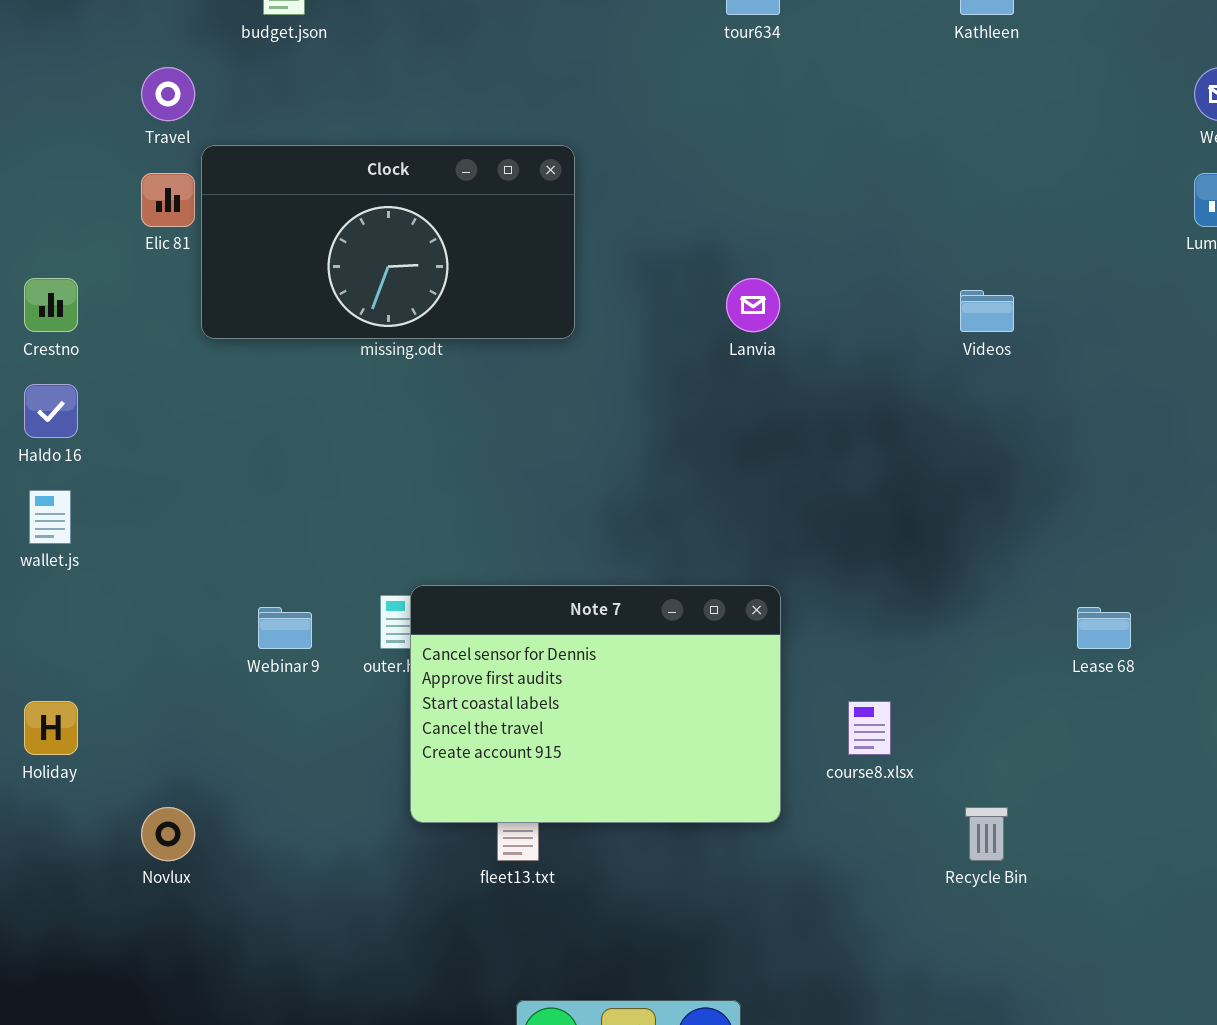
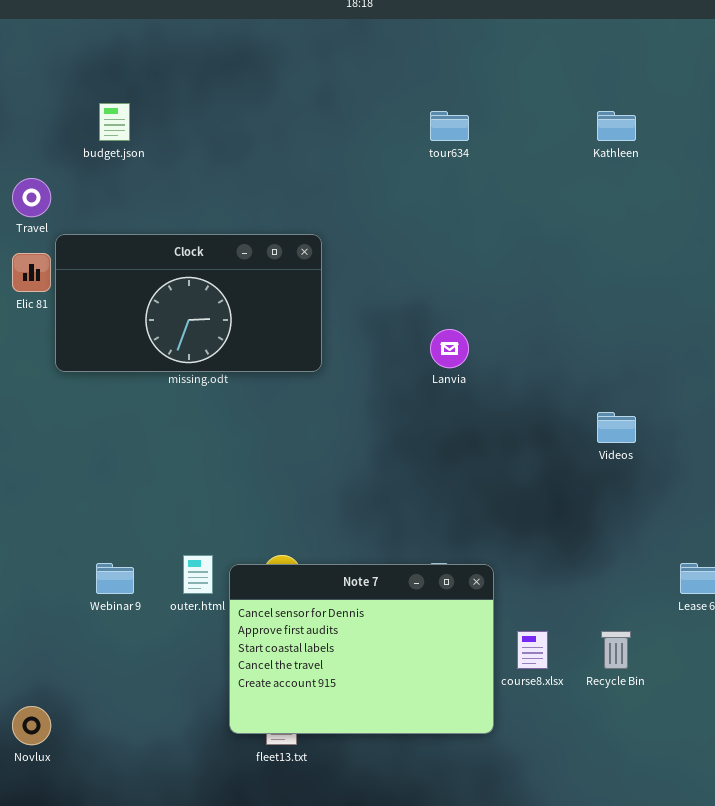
Videos: [960,290,1014,332] -> [597,412,636,443], moved
Note 7: [410,585,781,823] -> [229,564,494,734], moved
Recycle Bin: [965,807,1008,861] -> [601,631,631,669], moved

